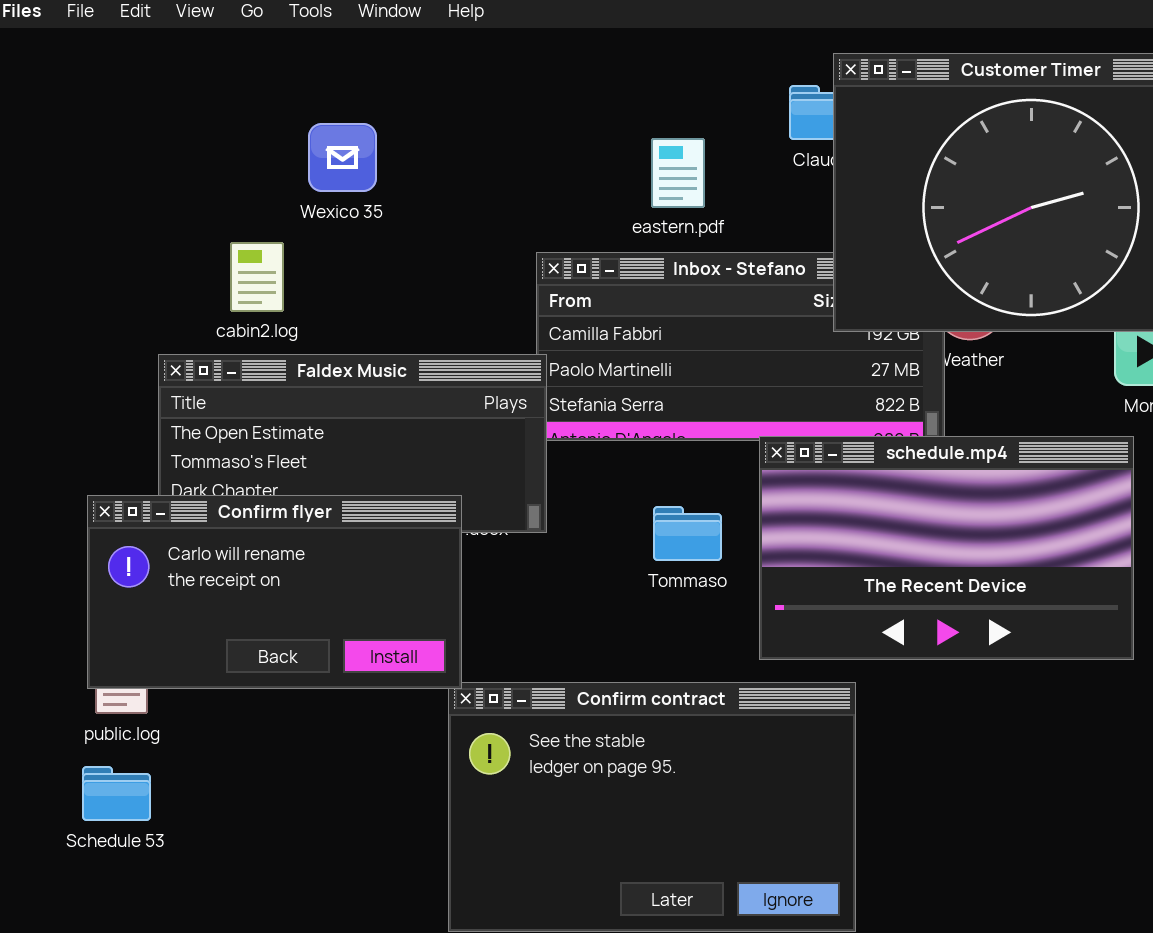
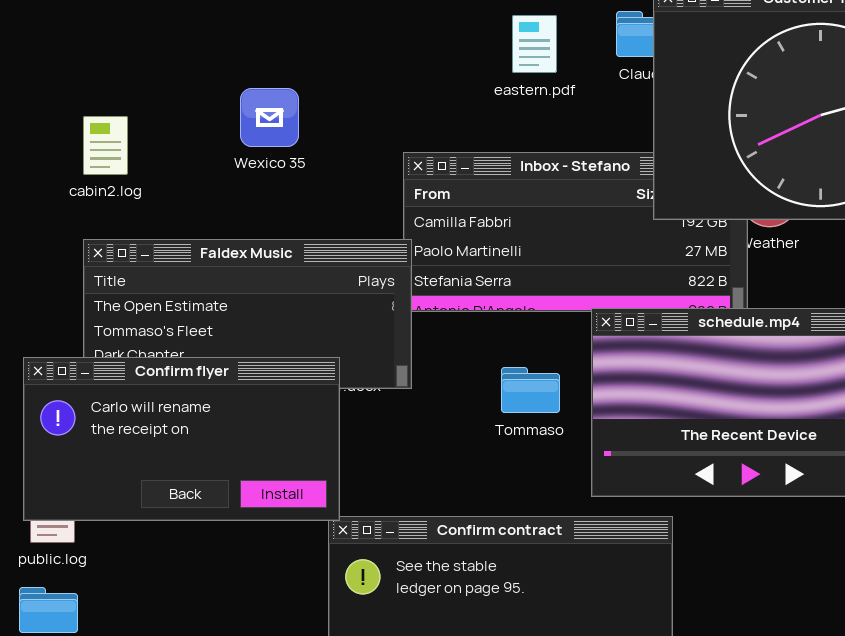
Wexico 35: [308,123,377,192] -> [240,88,299,147], moved
eastern.pdf: [651,138,705,208] -> [512,15,557,73], moved
cabin2.log: [230,242,284,312] -> [83,116,128,175], moved

